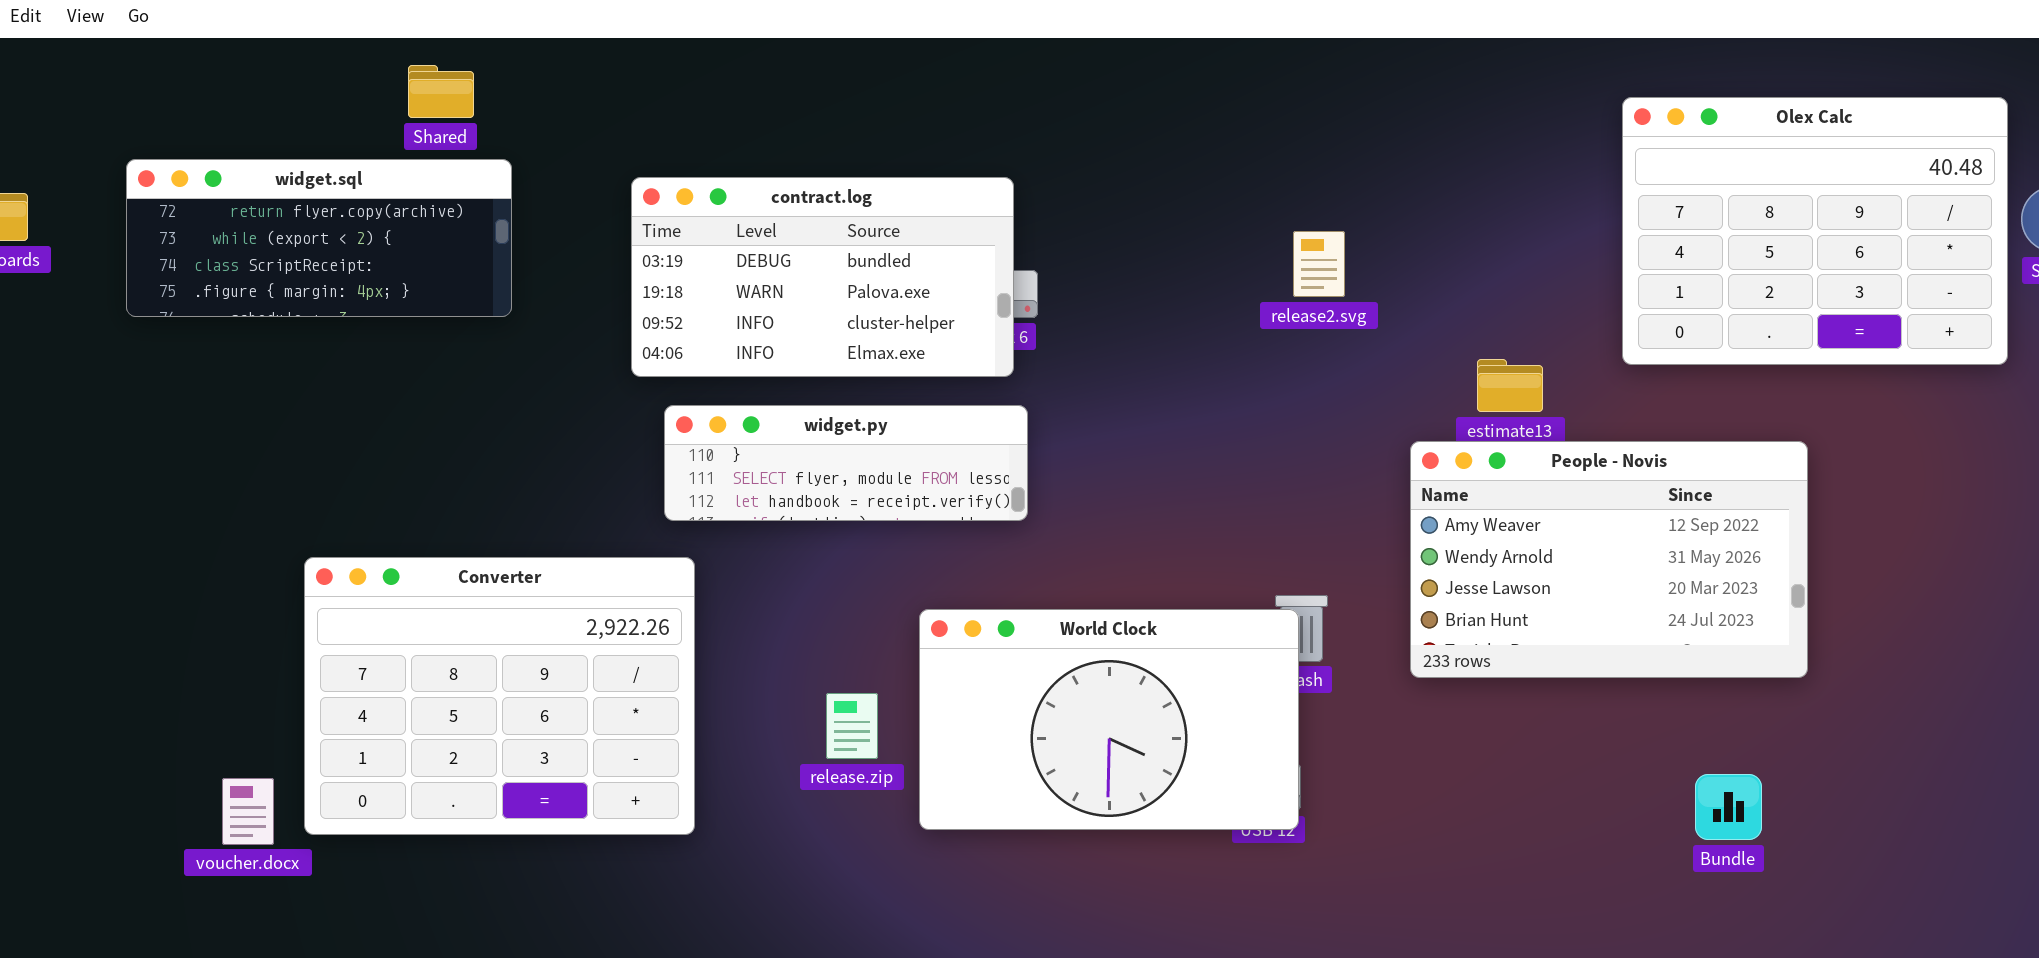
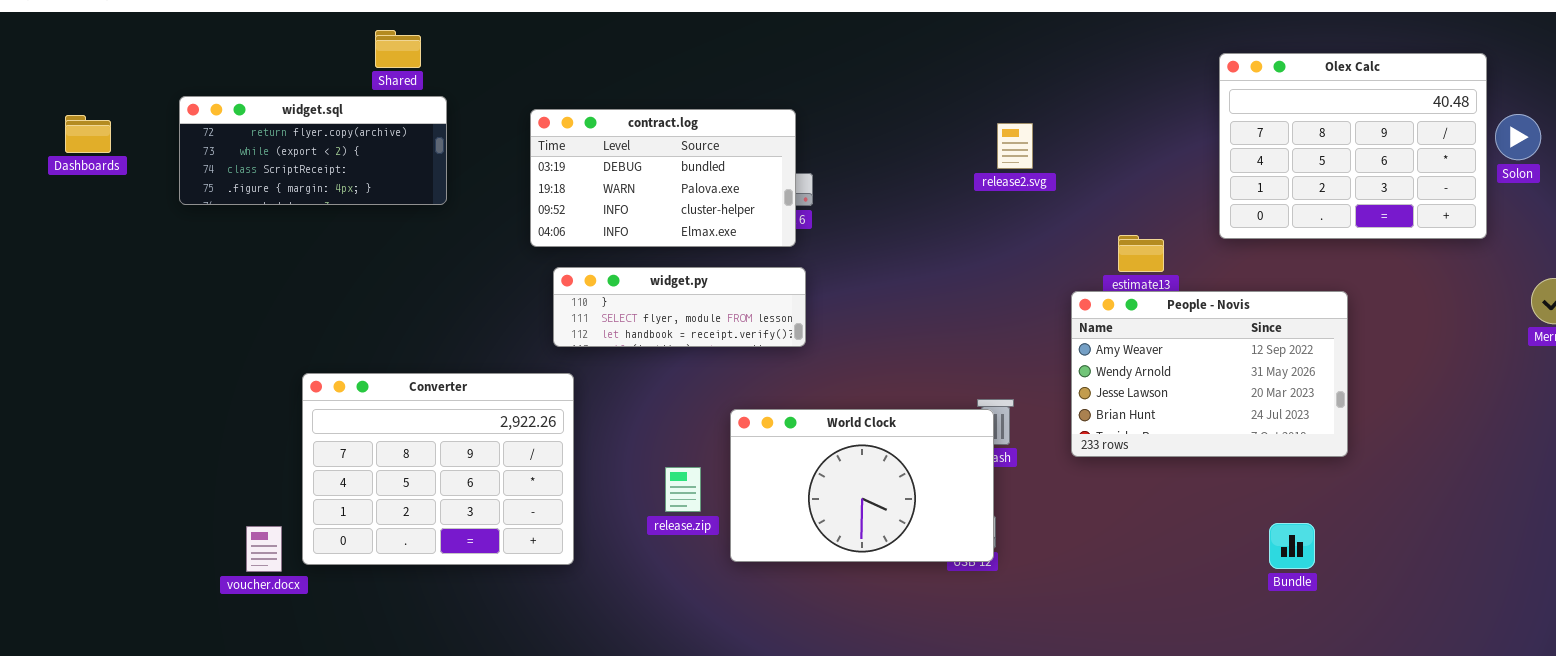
release2.svg: [1293,231,1345,297] -> [997,123,1033,169], moved

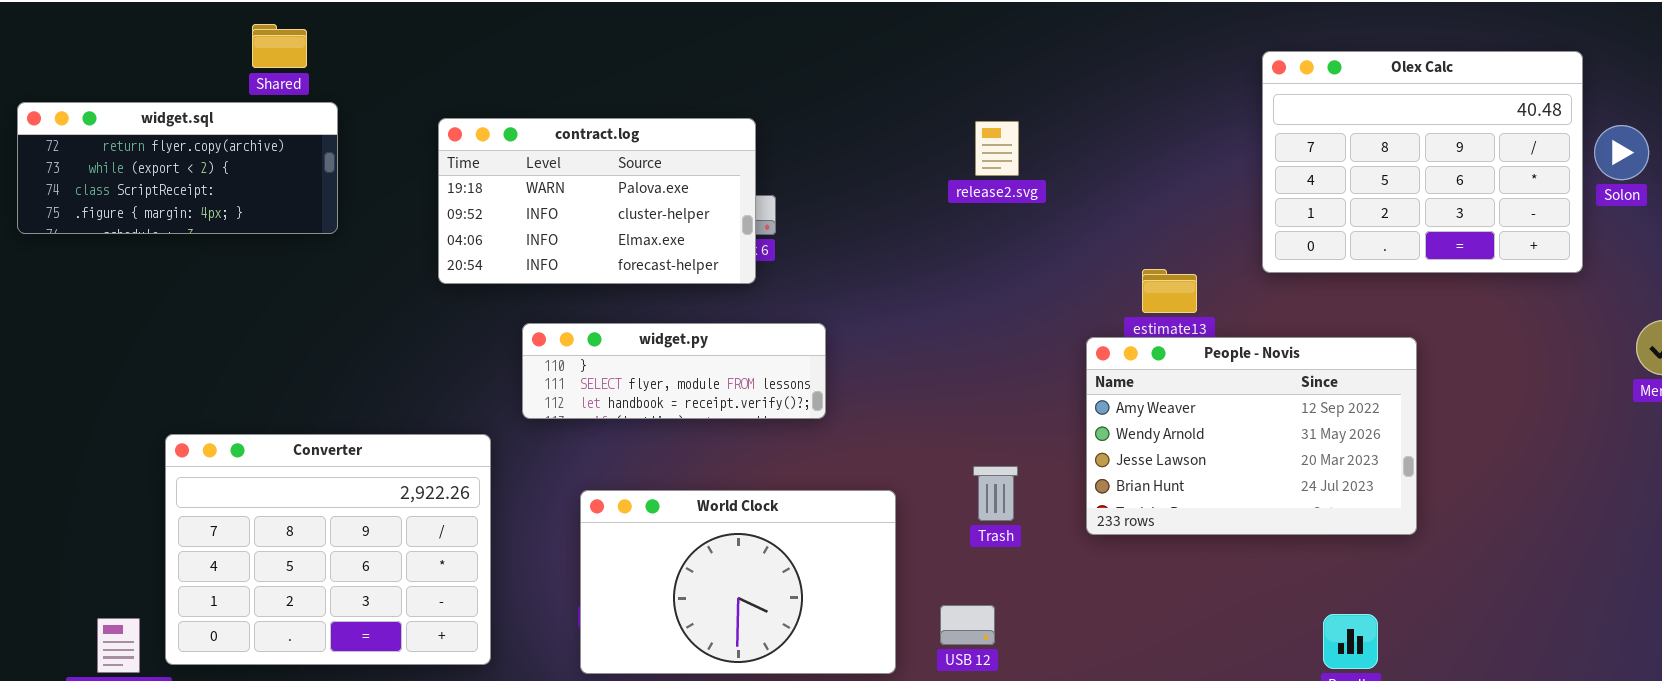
contract.log: [530,109,796,247] -> [438,118,756,284], scrolled down 1 row
release2.svg: [997,123,1033,169] -> [975,121,1019,176], moved
widget.py: [553,267,806,347] -> [522,323,826,419], moved
World Clock: [730,409,994,562] -> [580,490,896,674], moved

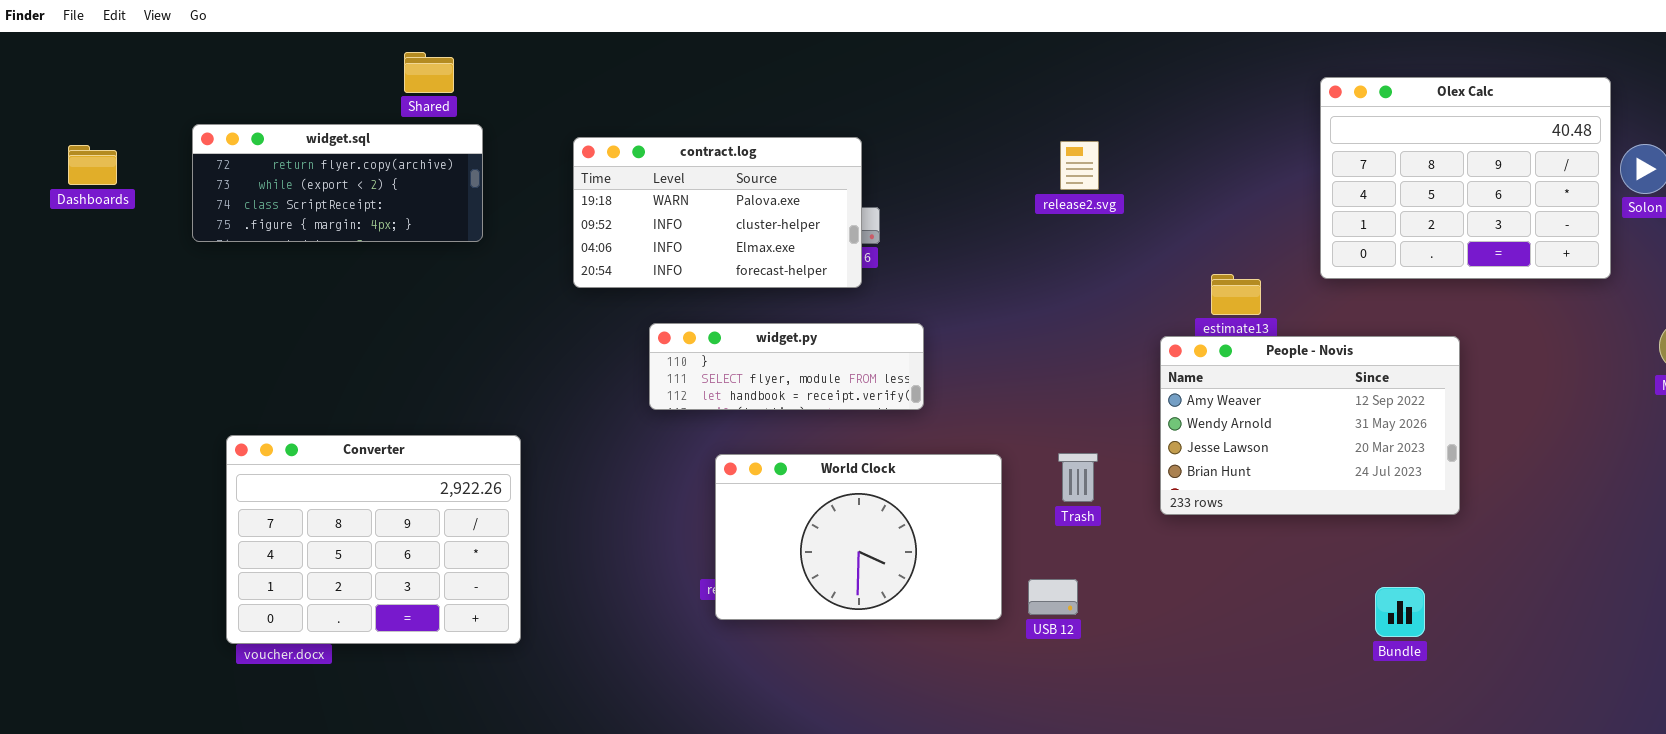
Converter: [165,434,491,665] -> [226,435,521,644], moved
World Clock: [580,490,896,674] -> [715,454,1002,620], moved

